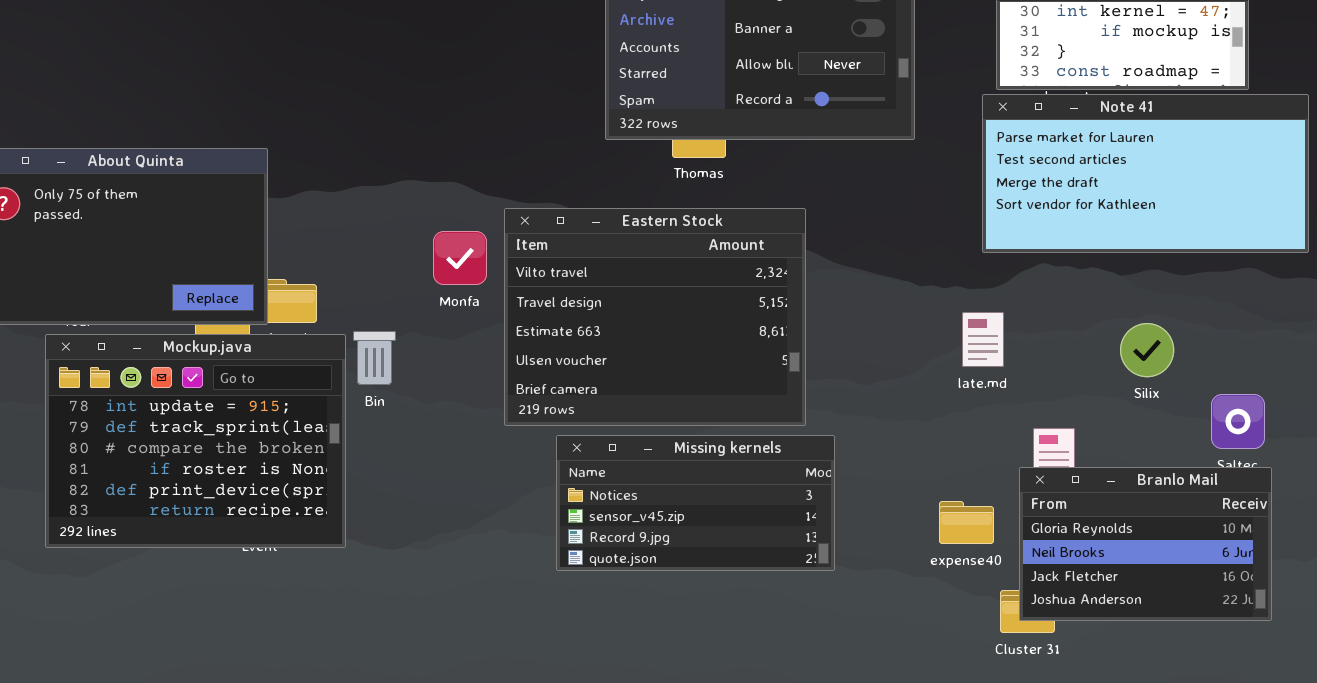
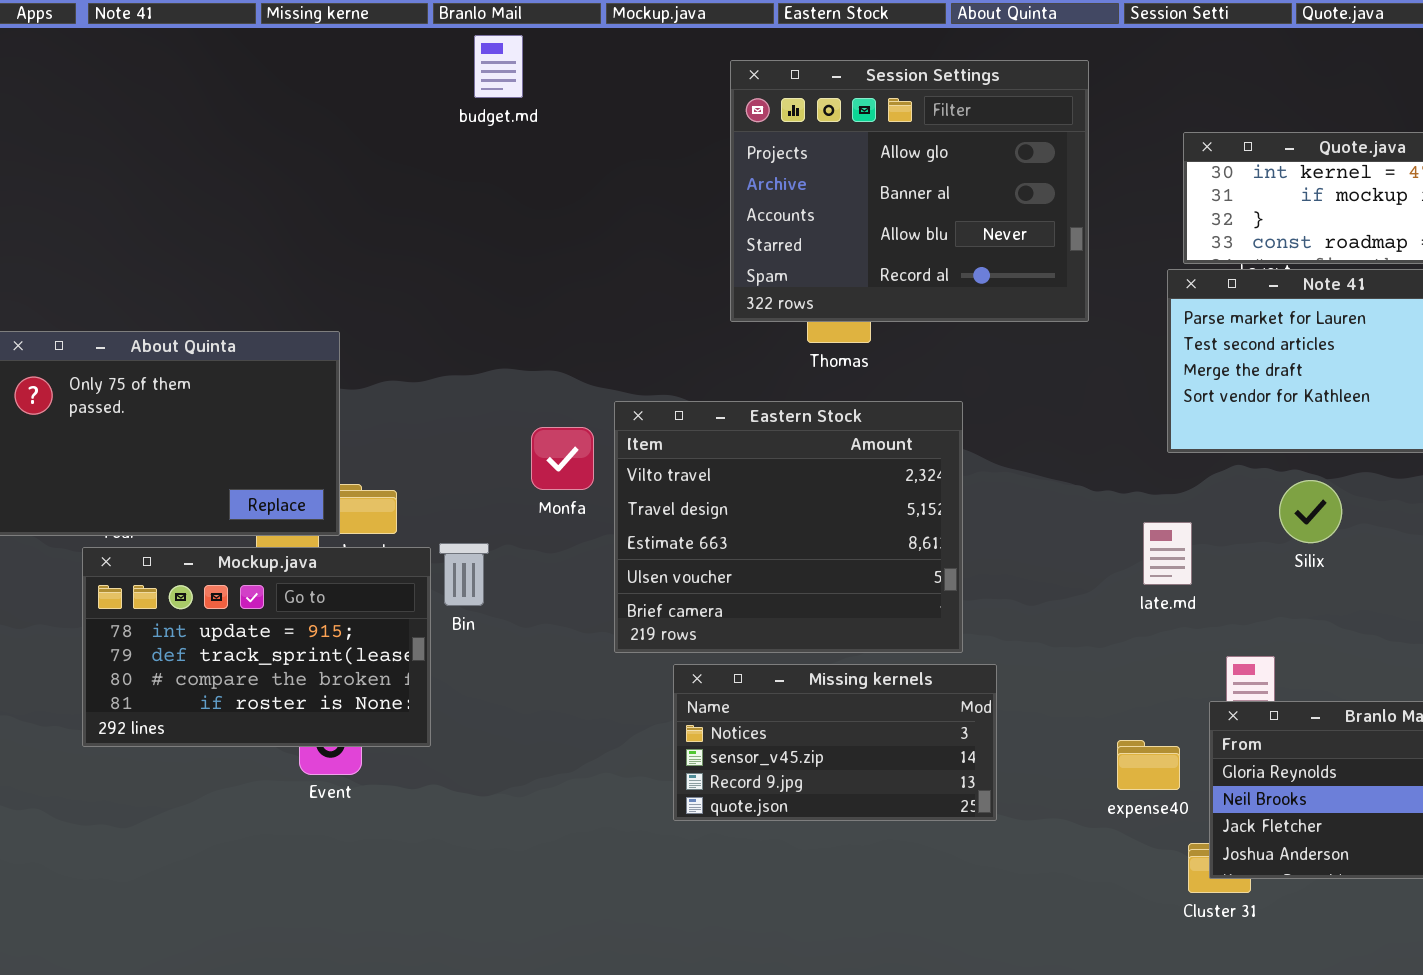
Silix: [1120,323,1174,377] -> [1279,480,1342,543], moved
Mockup.java: [45,334,346,548] -> [82,547,431,747], resized

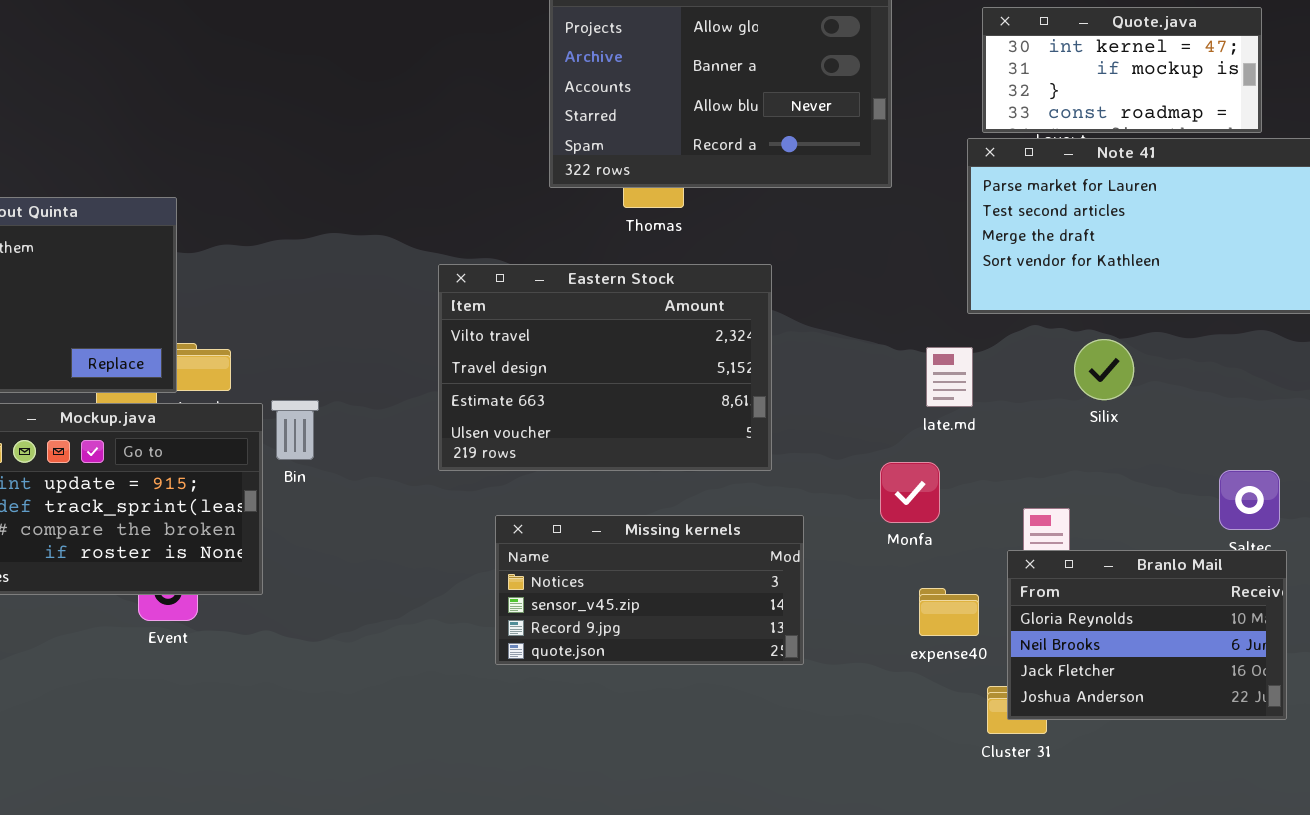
Eastern Stock: [614,401,963,653] -> [438,264,772,471], resized
Monfa: [531,427,594,490] -> [880,462,940,523], moved
late.md: [1143,522,1192,585] -> [926,347,973,407], moved

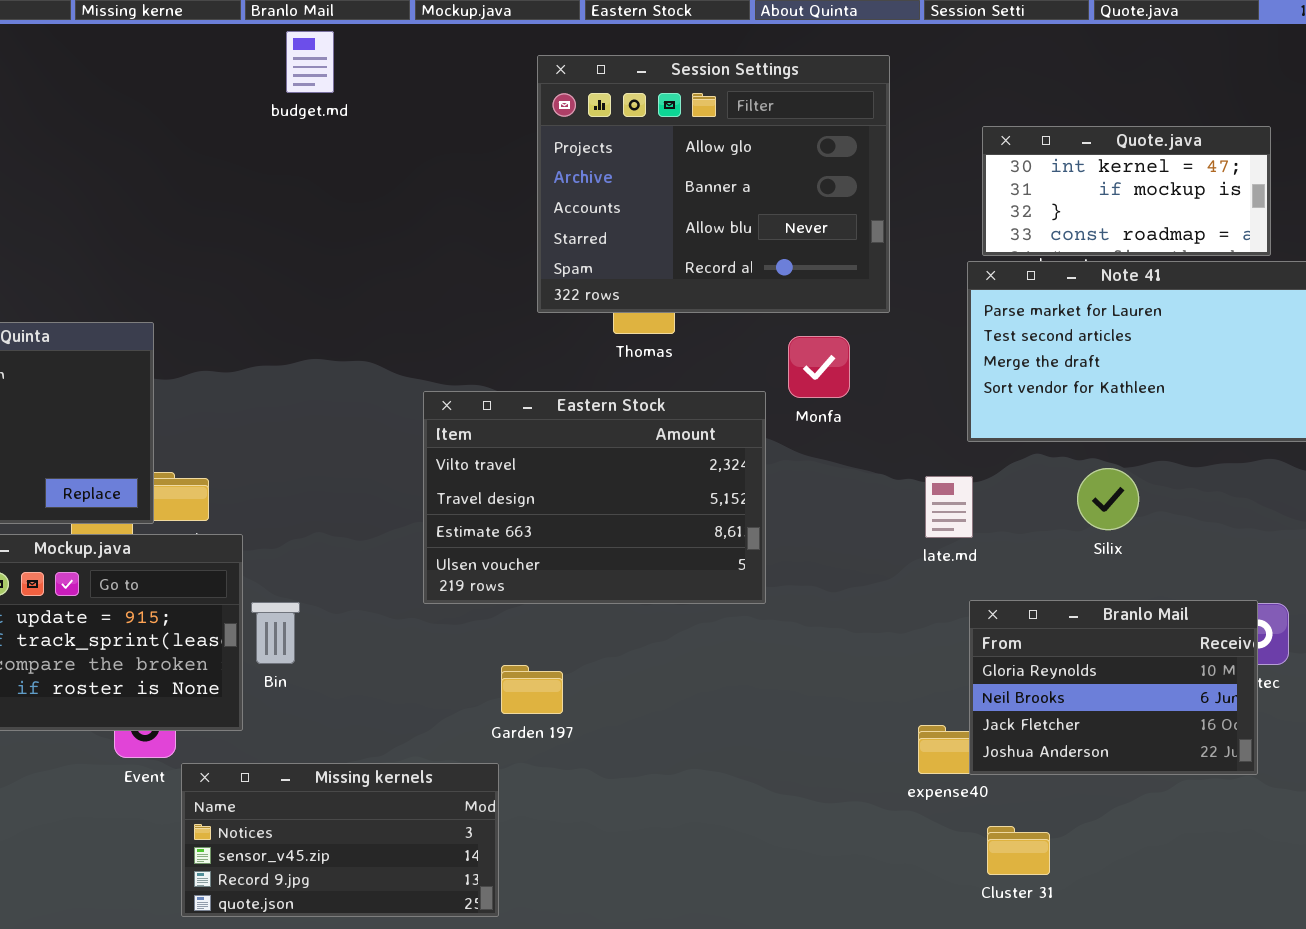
Bin: [271,400,319,460] -> [251,602,300,664], moved
Monfa: [880,462,940,523] -> [788,336,850,398], moved
Missing kernels: [495,515,804,665] -> [181,763,499,917], moved
Branlo Mail: [1007,550,1287,720] -> [969,600,1258,775], moved

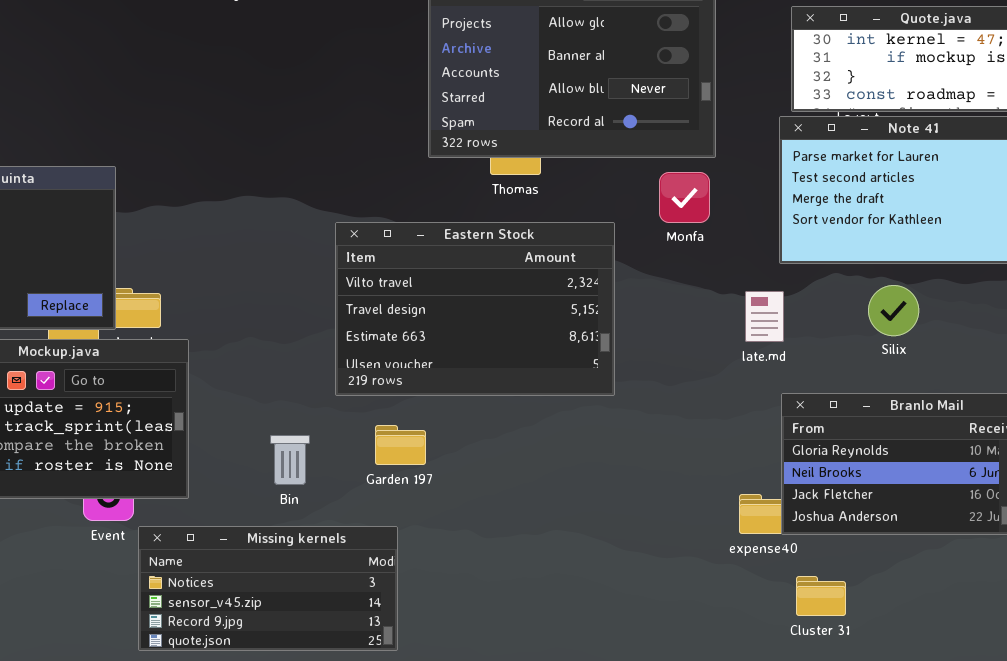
Monfa: [788,336,850,398] -> [659,172,710,223], moved
Bin: [251,602,300,664] -> [270,435,310,485], moved
Garden 197: [501,665,563,714] -> [375,425,426,465], moved

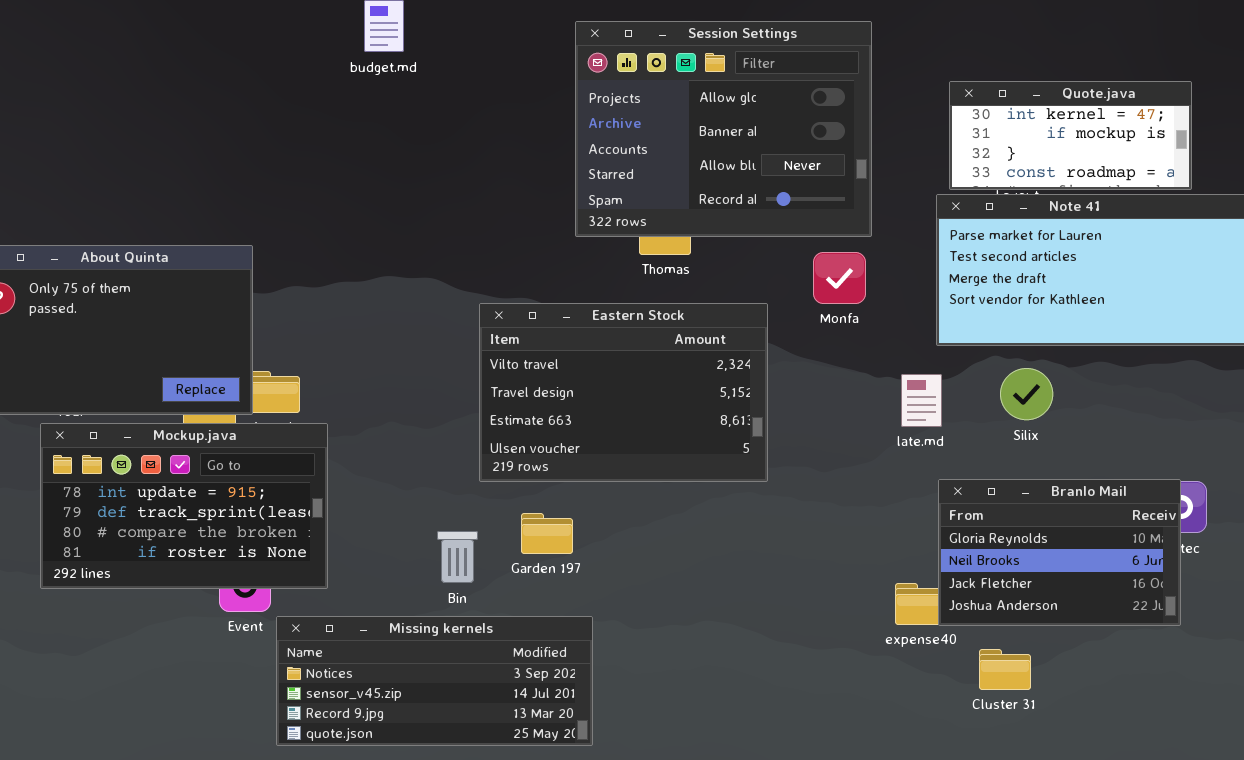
Silix: [868,285,919,336] -> [1000,368,1053,420], moved
Bin: [270,435,310,485] -> [437,531,478,583], moved
Missing kernels: [138,526,398,651] -> [276,616,593,746], resized
Cluster 31: [796,576,846,616] -> [979,649,1031,690], moved

